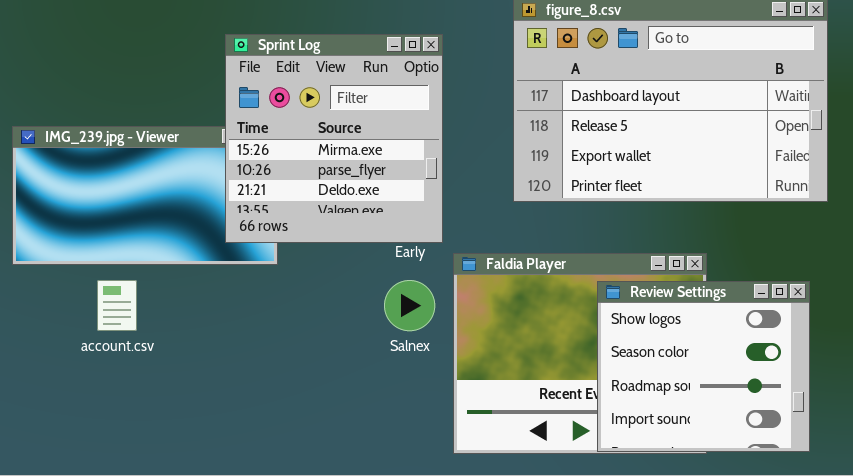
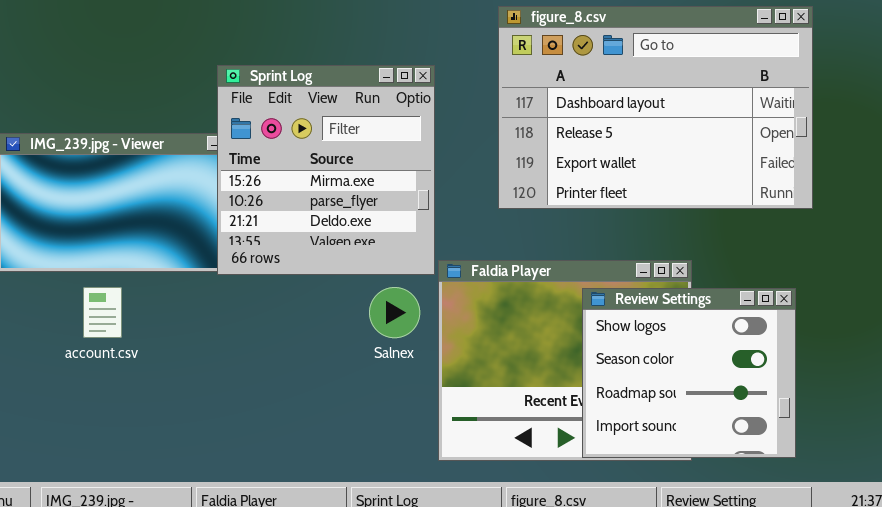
Sprint Log: [225,34,443,243] -> [217,65,435,275], moved

